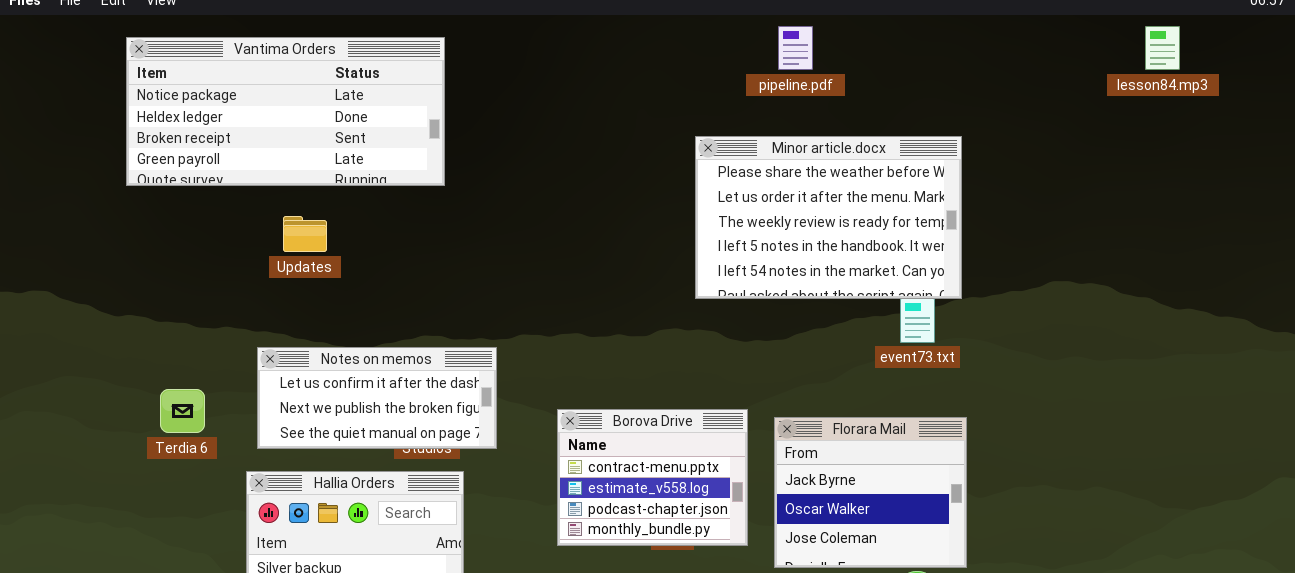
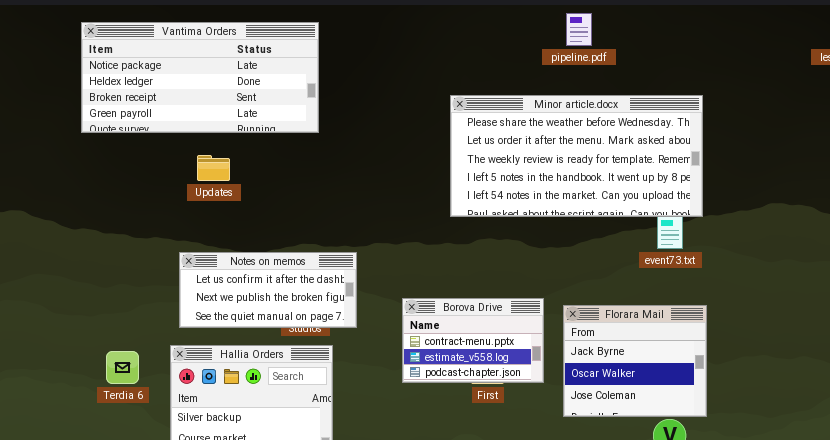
Minor article.docx: [695,136,962,299] -> [450,95,703,217], resized
Terdia 6: [160,389,205,433] -> [106,351,139,384], moved
Borova Drive: [557,409,748,546] -> [402,298,544,383], resized

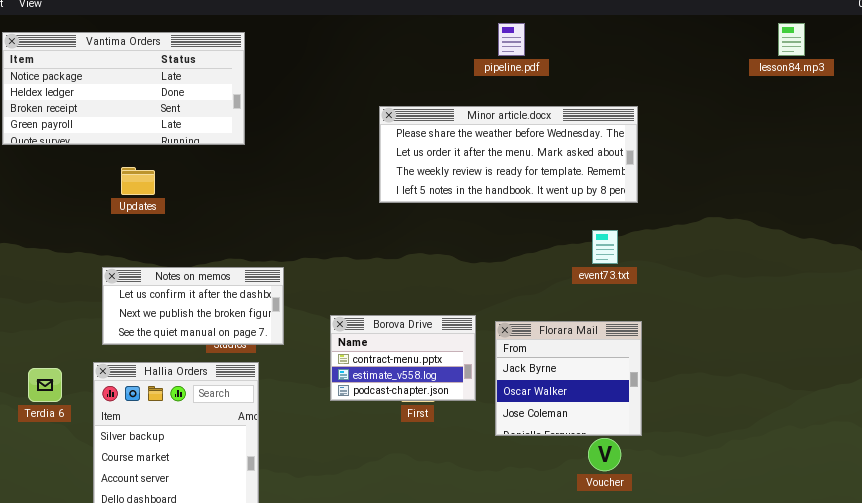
Minor article.docx: [450,95,703,217] -> [379,106,638,203], resized

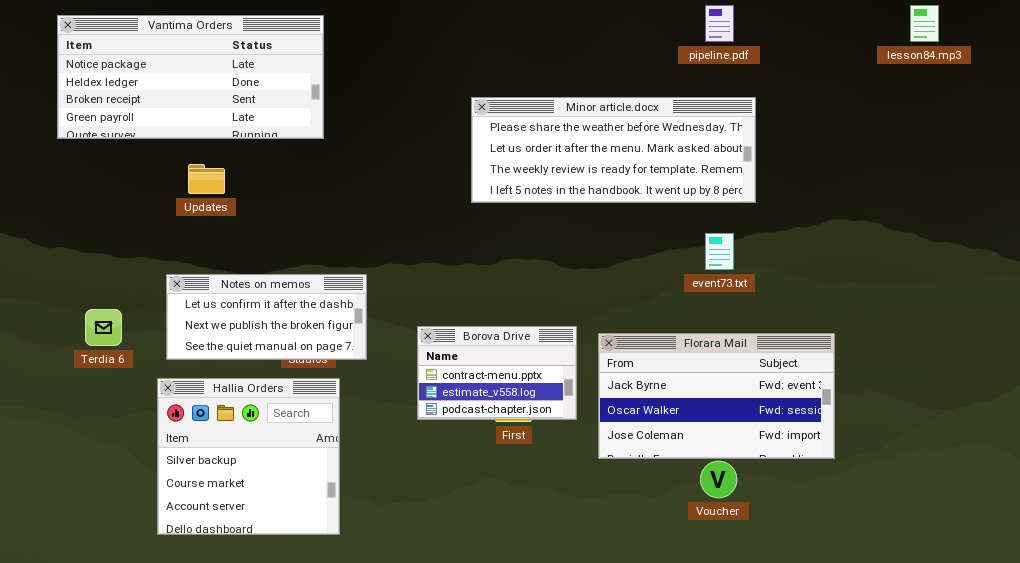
pipeline.pdf: [498,23,525,56] -> [705,5,734,42], moved
Florara Mail: [495,321,642,436] -> [598,333,835,459], resized
Terdia 6: [28,368,62,402] -> [85,309,122,346], moved

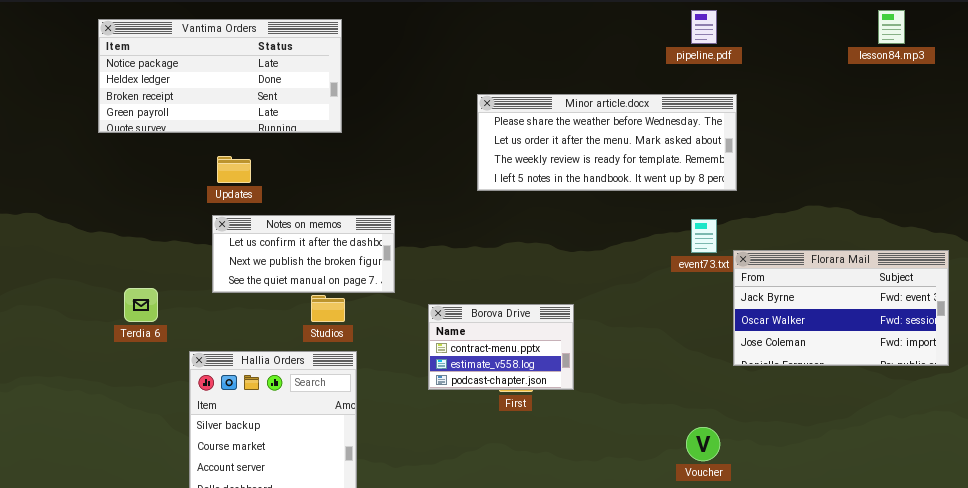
Notes on memos: [166,274,367,360] -> [212,215,395,293], moved
Florara Mail: [598,333,835,459] -> [733,250,949,366], moved

